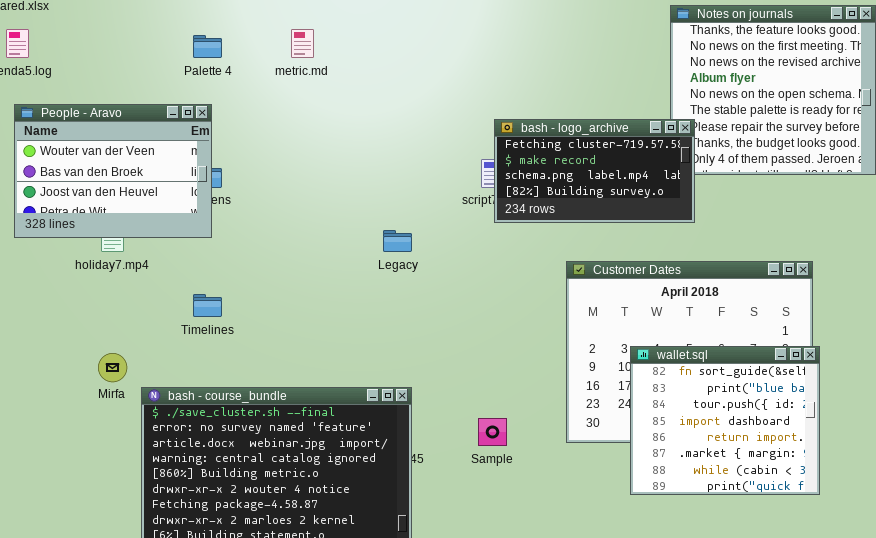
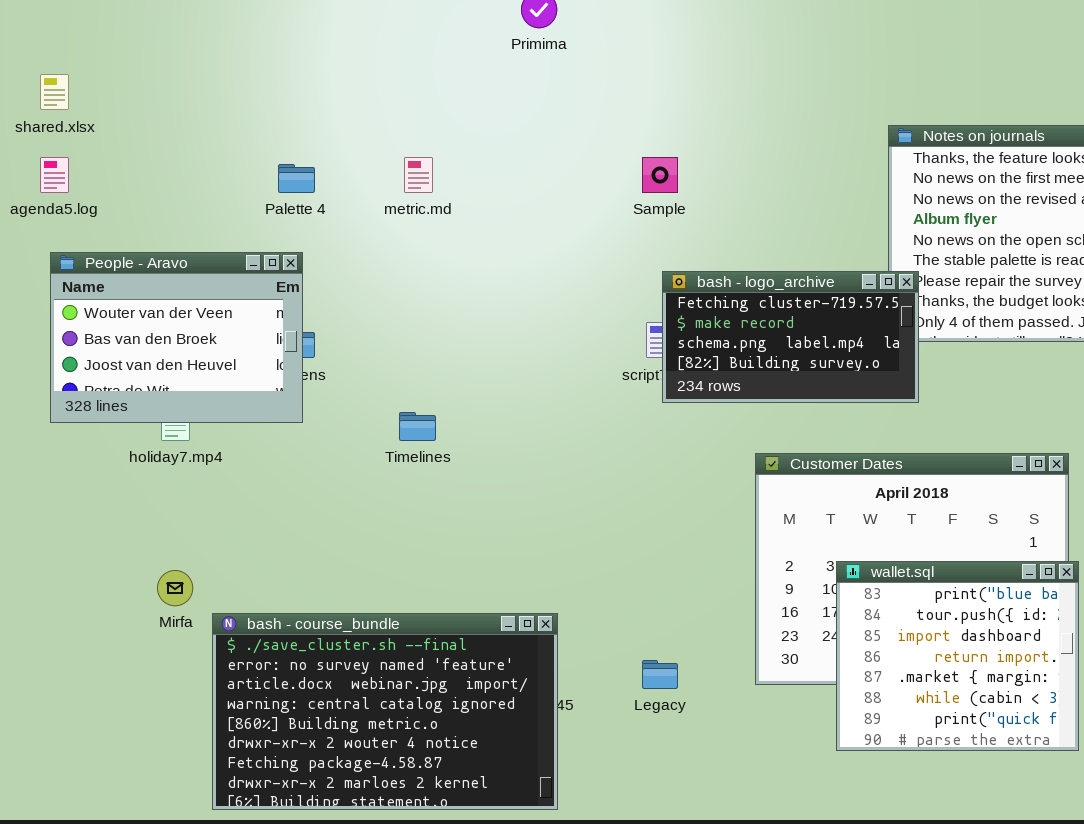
Legacy: [383,230,412,252] -> [642,660,678,689], moved
Timelines: [193,294,222,317] -> [399,412,436,441], moved
wallet.sql: [630,346,820,495] -> [836,561,1079,751], scrolled down 1 row
Sample: [478,418,507,446] -> [642,157,678,193], moved

